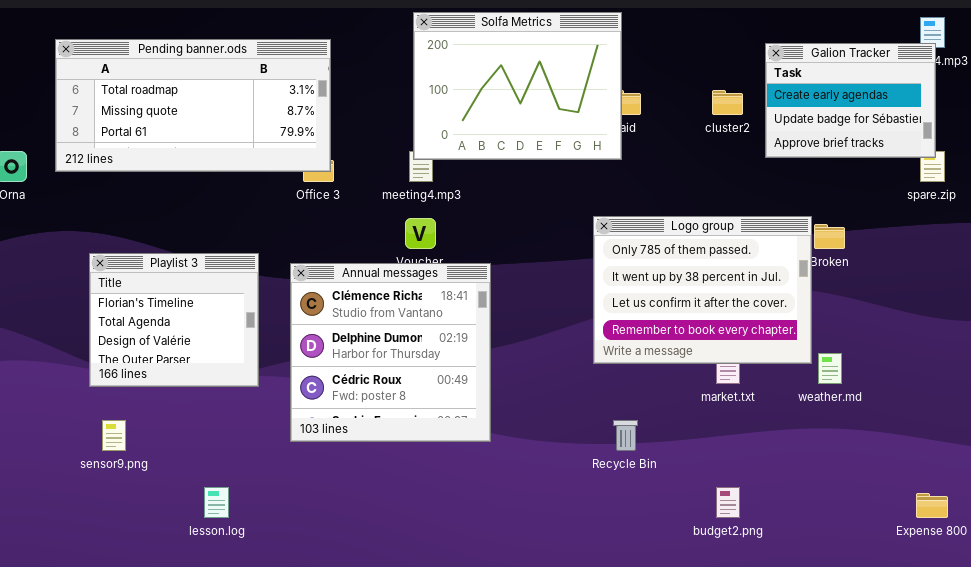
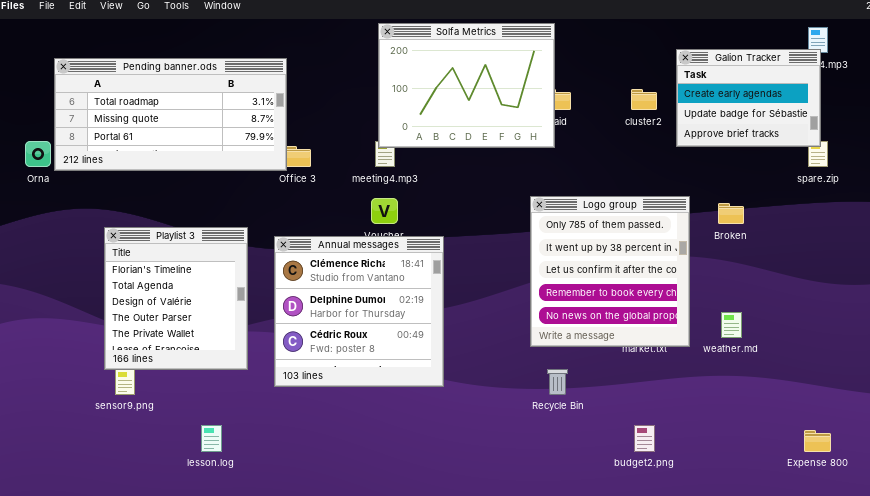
Pending banner.ods: [55,39,331,172] -> [54,58,287,171], moved
Logo group: [593,216,812,364] -> [530,196,690,347], resized
Playlist 3: [89,253,259,387] -> [104,227,248,370], resized

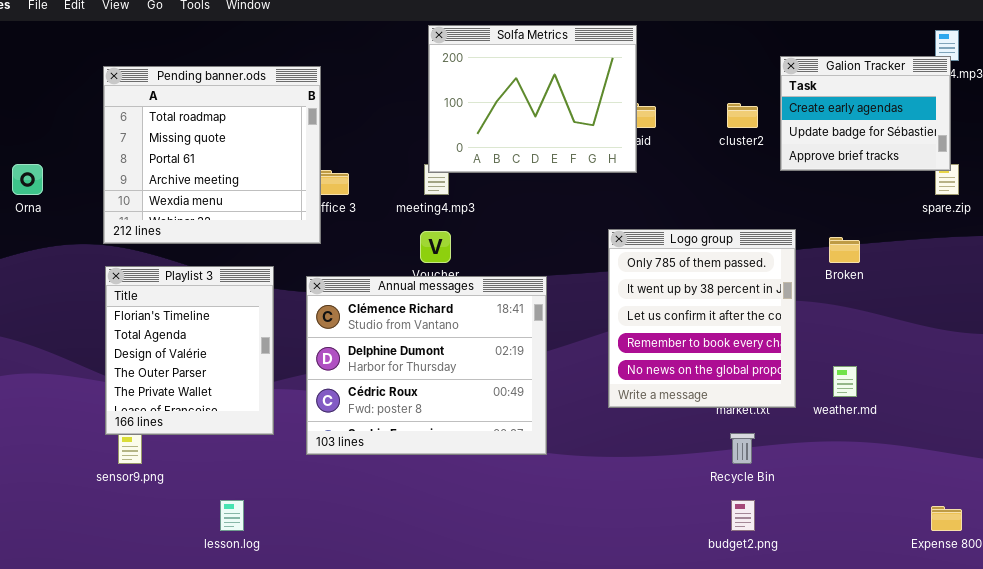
Pending banner.ods: [54,58,287,171] -> [103,66,321,244], resized
Annual messages: [274,236,444,387] -> [306,276,547,455], resized
Recycle Bin: [547,369,568,395] -> [730,433,755,464], moved

